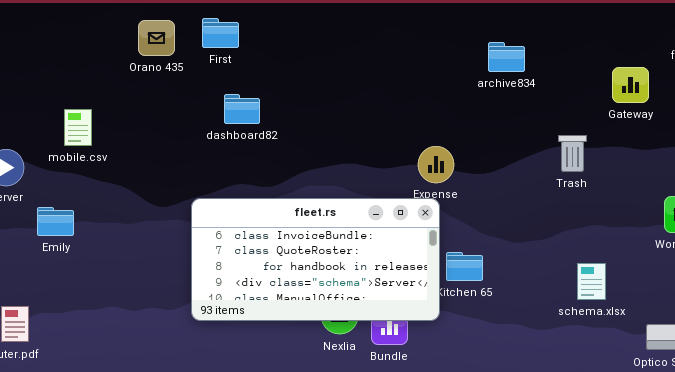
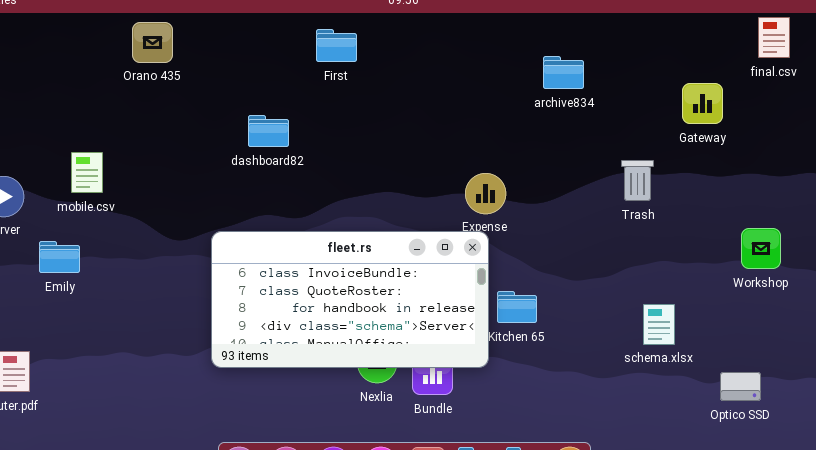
First: [202,18,239,48] -> [316,29,357,62], moved
Orano 435: [138,20,175,56] -> [132,22,173,63], moved
mobile.csv: [64,109,92,146] -> [71,152,103,193], moved

